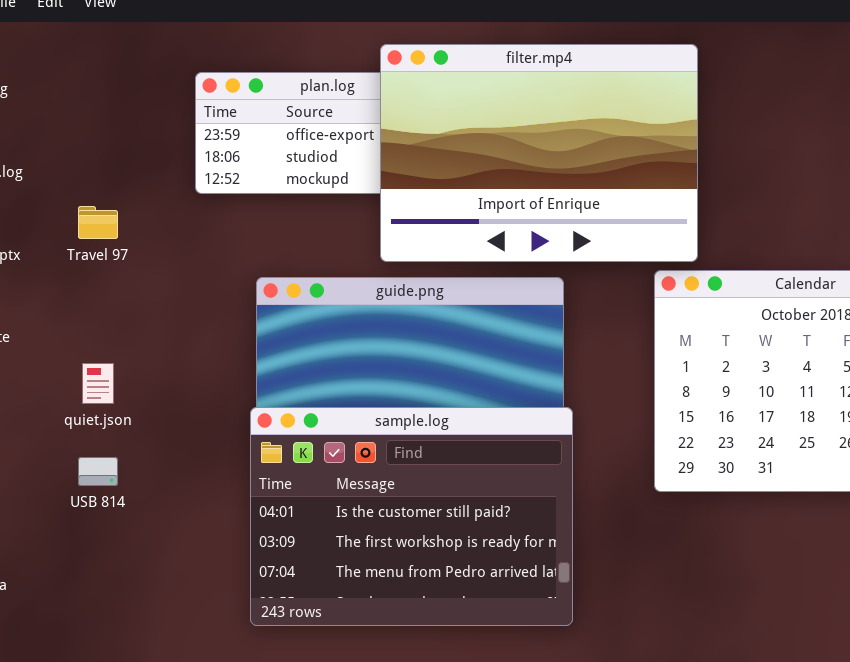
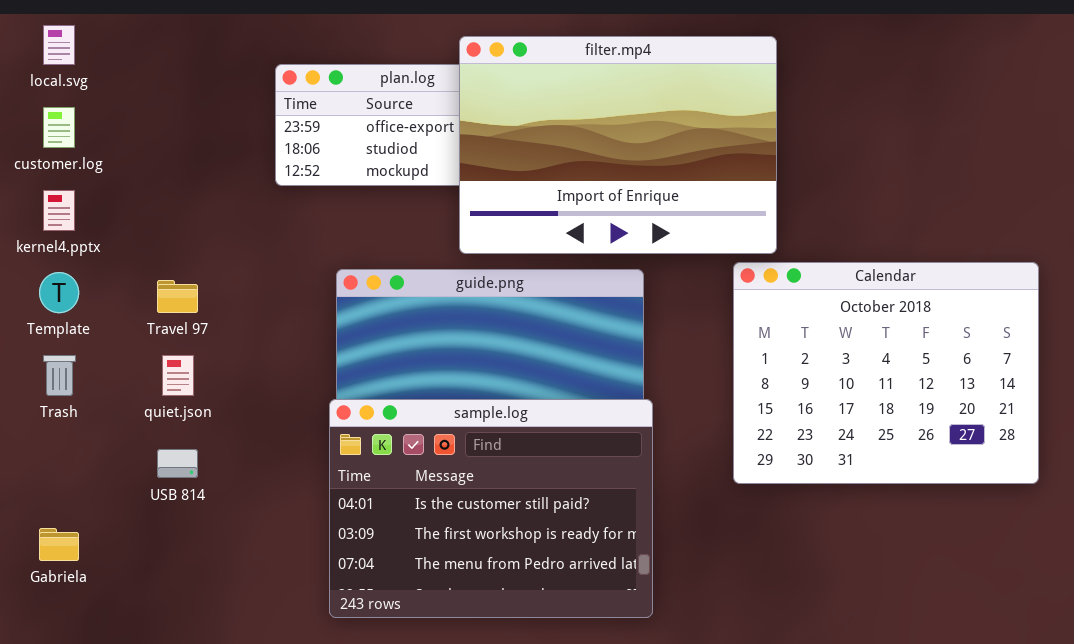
Travel 97: [78,206,118,239] -> [157,280,198,313], moved

